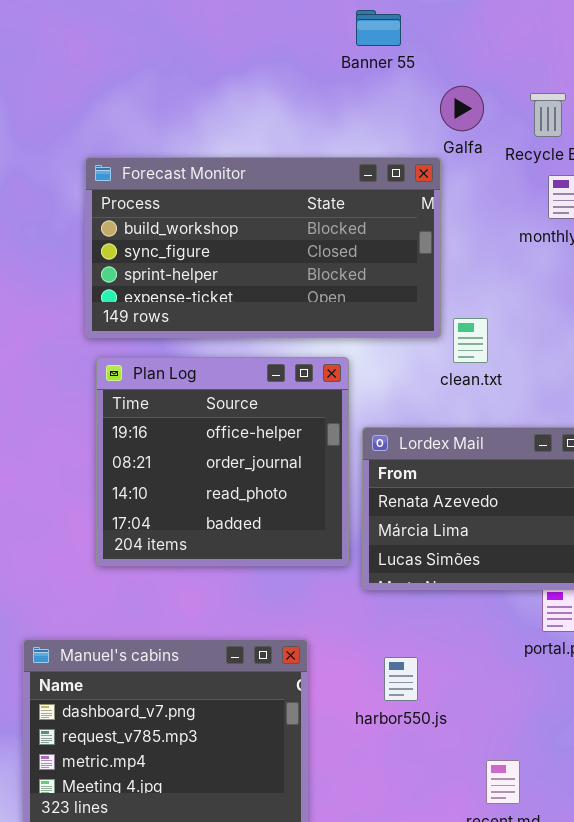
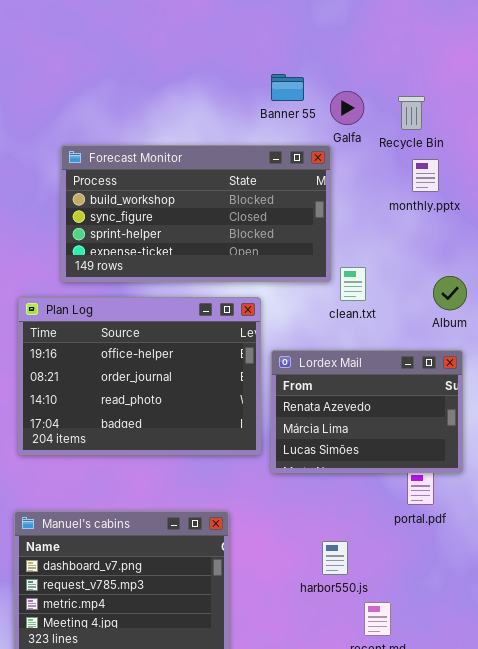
Banner 55: [356,10,401,46] -> [271,74,304,101], moved
Plan Log: [96,357,349,566] -> [18,297,261,455], resized
harbor550.js: [384,657,418,701] -> [322,541,348,575], moved

